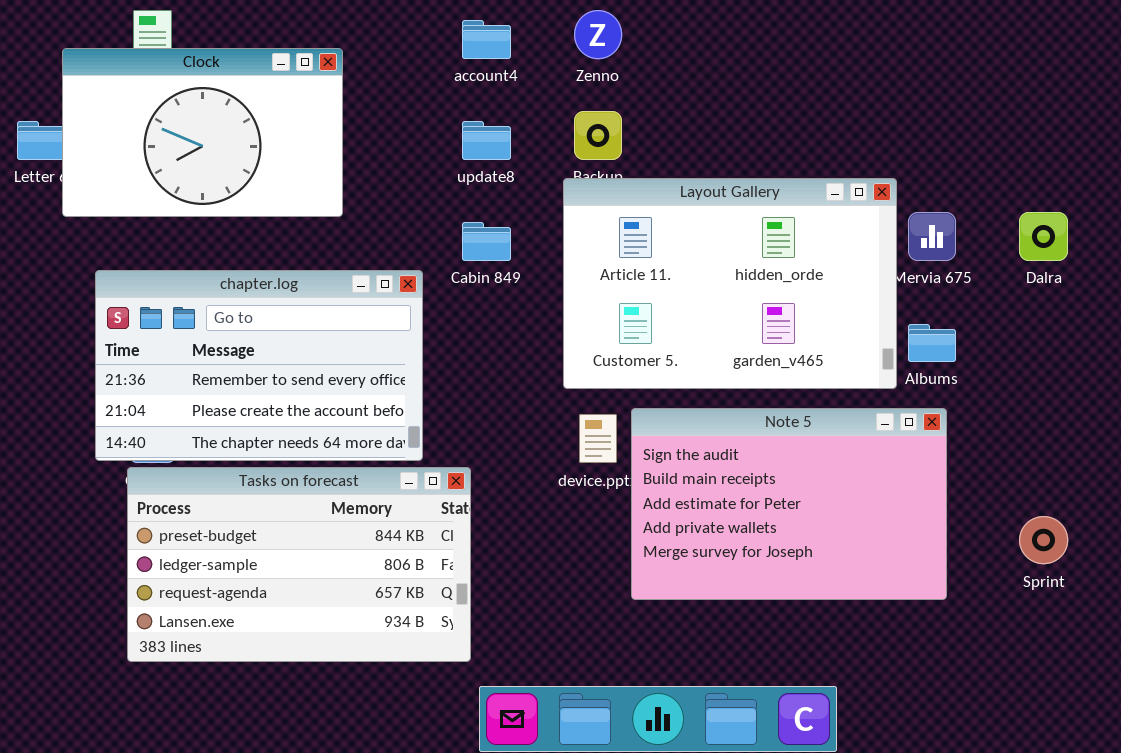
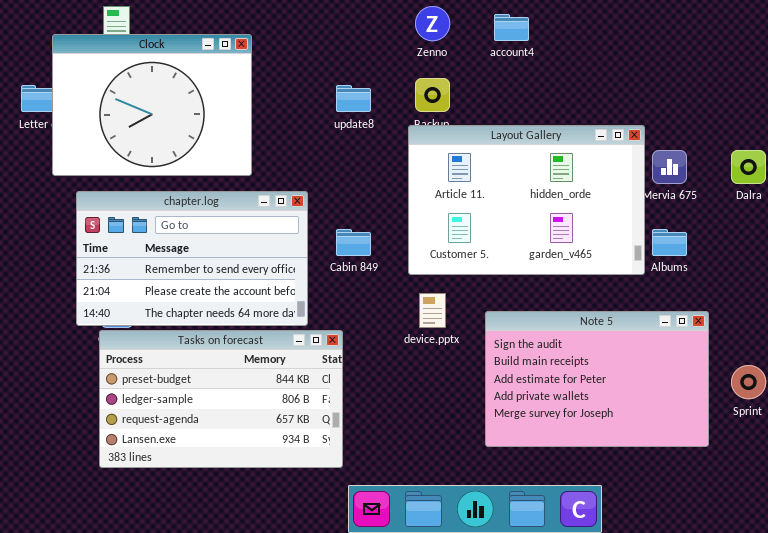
account4: [462,20,511,59] -> [494,14,529,41], moved
Clock: [62,48,343,217] -> [52,34,252,176], resized
Cabin 849: [462,222,511,261] -> [336,229,371,256], moved
Note 5: [631,408,947,600] -> [485,311,709,447], moved

